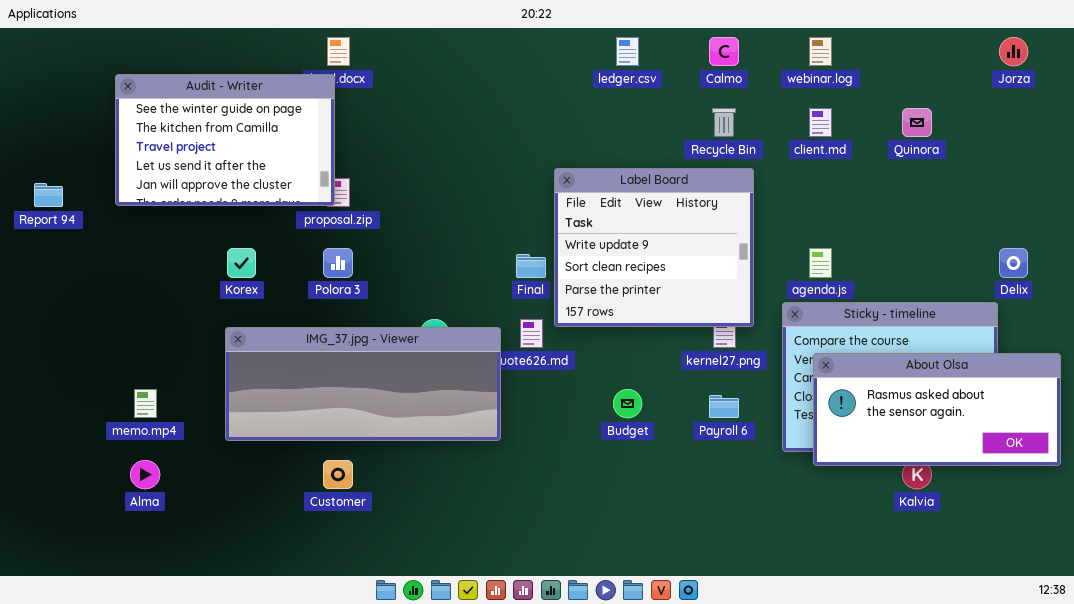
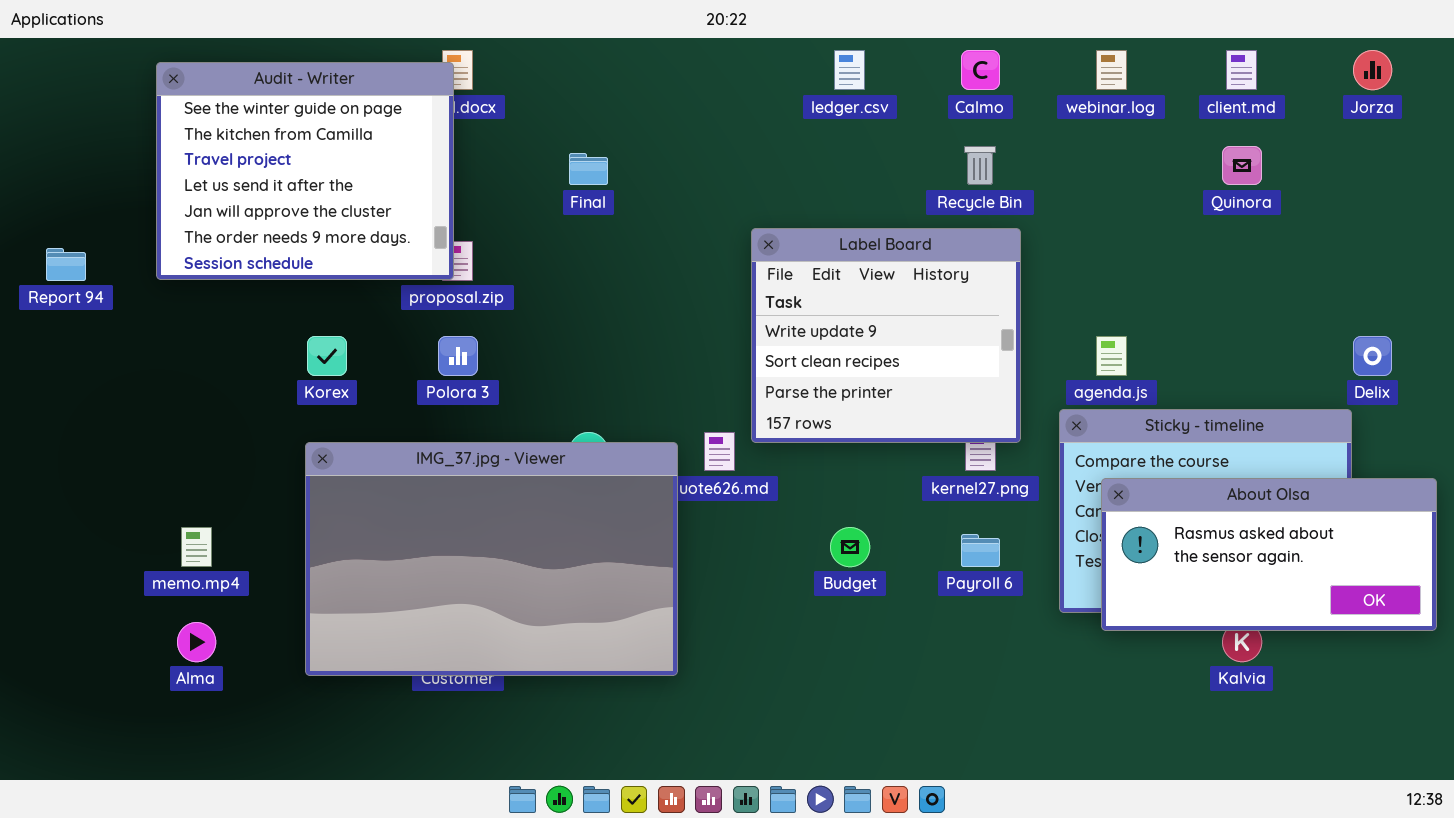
Audit - Writer: [115,74,335,206] -> [156,62,454,280], resized
client.md: [809,108,832,137] -> [1226,50,1257,90], moved
Final: [516,254,546,278] -> [569,153,608,185], moved
IMG_37.jpg - Viewer: [225,327,501,441] -> [305,442,678,676], resized

